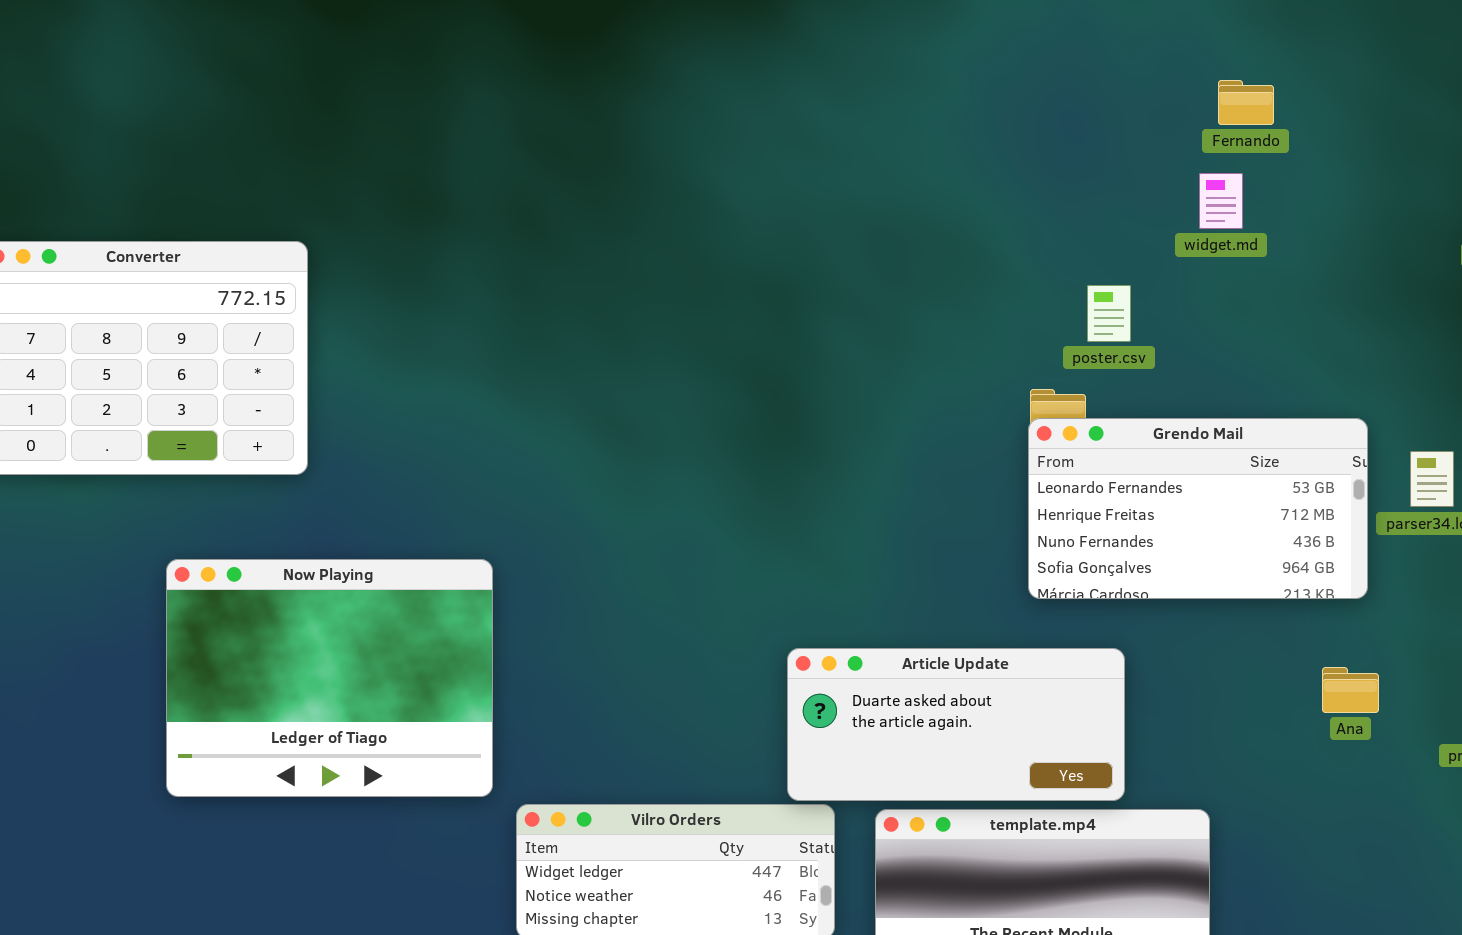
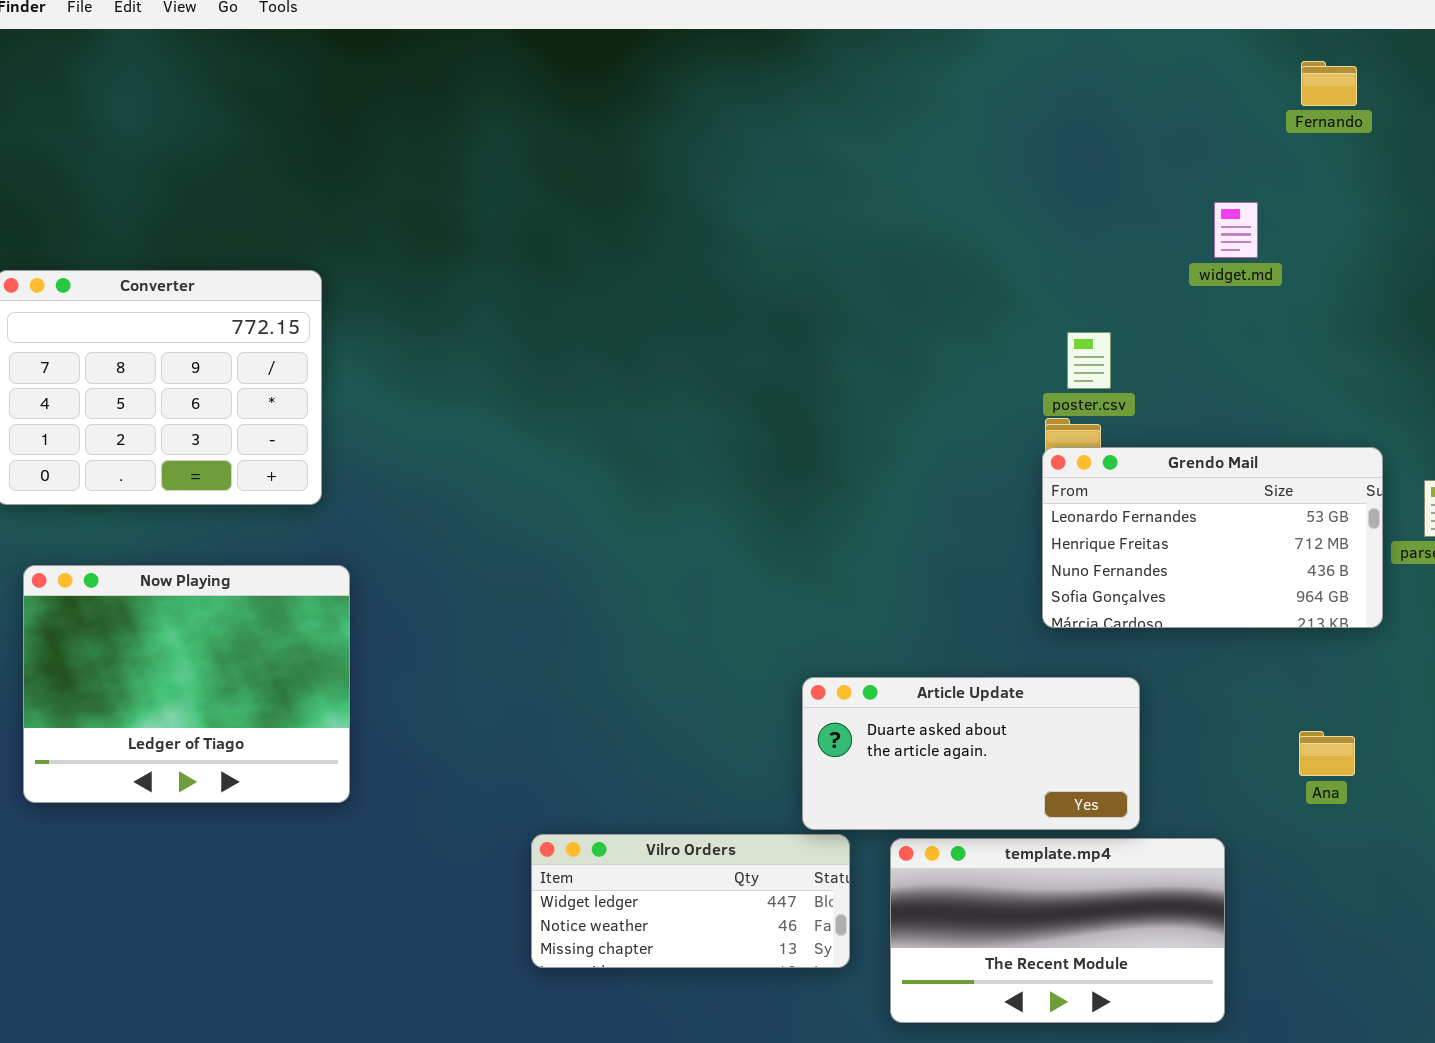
Fernando: [1218,80,1274,125] -> [1301,61,1357,106], moved
poster.csv: [1087,285,1131,342] -> [1067,332,1111,389], moved
Now Playing: [166,559,493,797] -> [23,565,350,803], moved
Ana: [1322,667,1379,713] -> [1299,731,1355,776], moved

